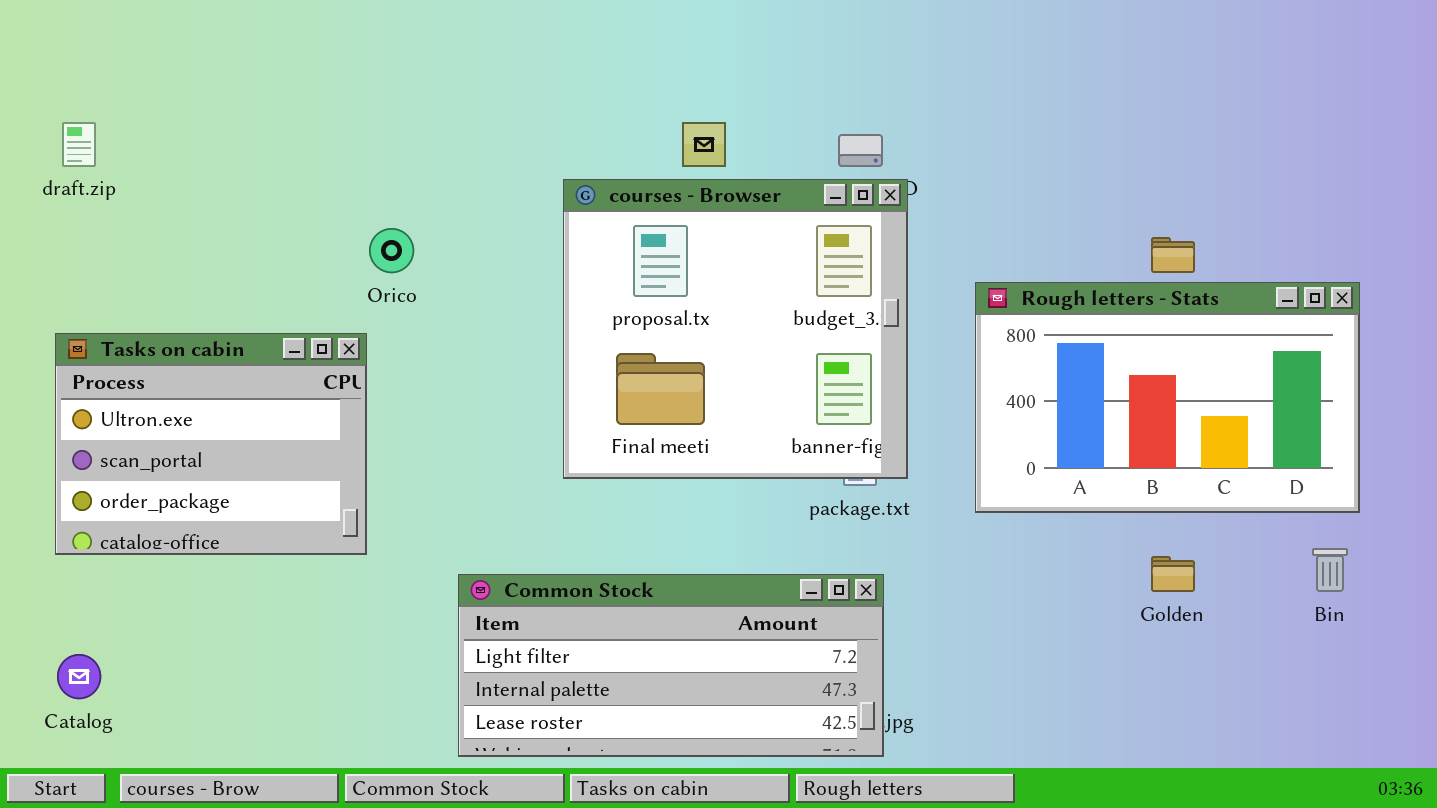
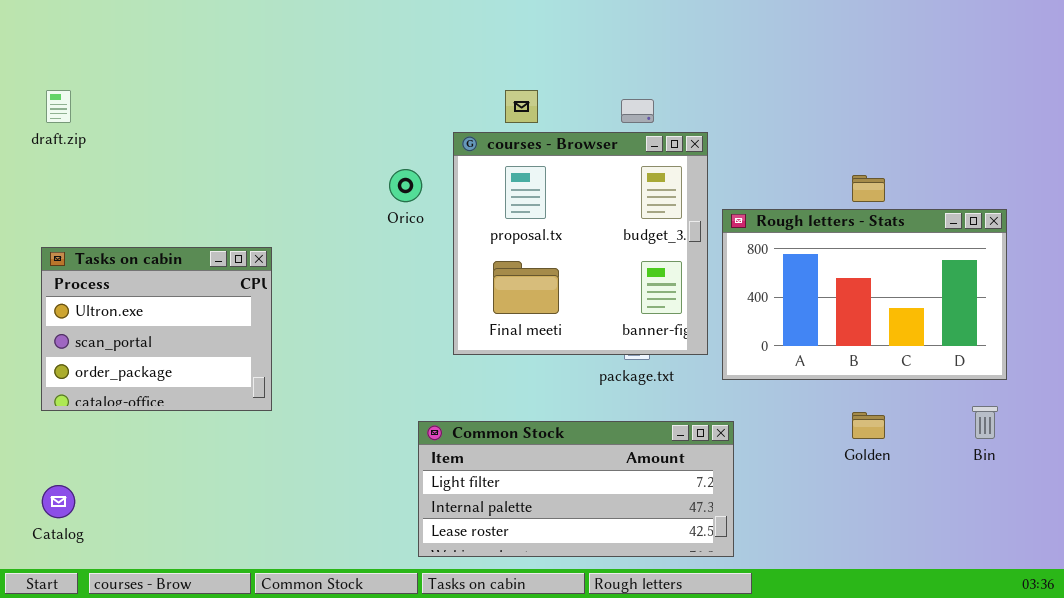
courses - Browser: [563,179,908,479] -> [453,132,708,355], moved
Orico: [369,228,414,273] -> [389,169,422,202], moved
Common Stock: [458,574,884,757] -> [418,421,734,557], moved

